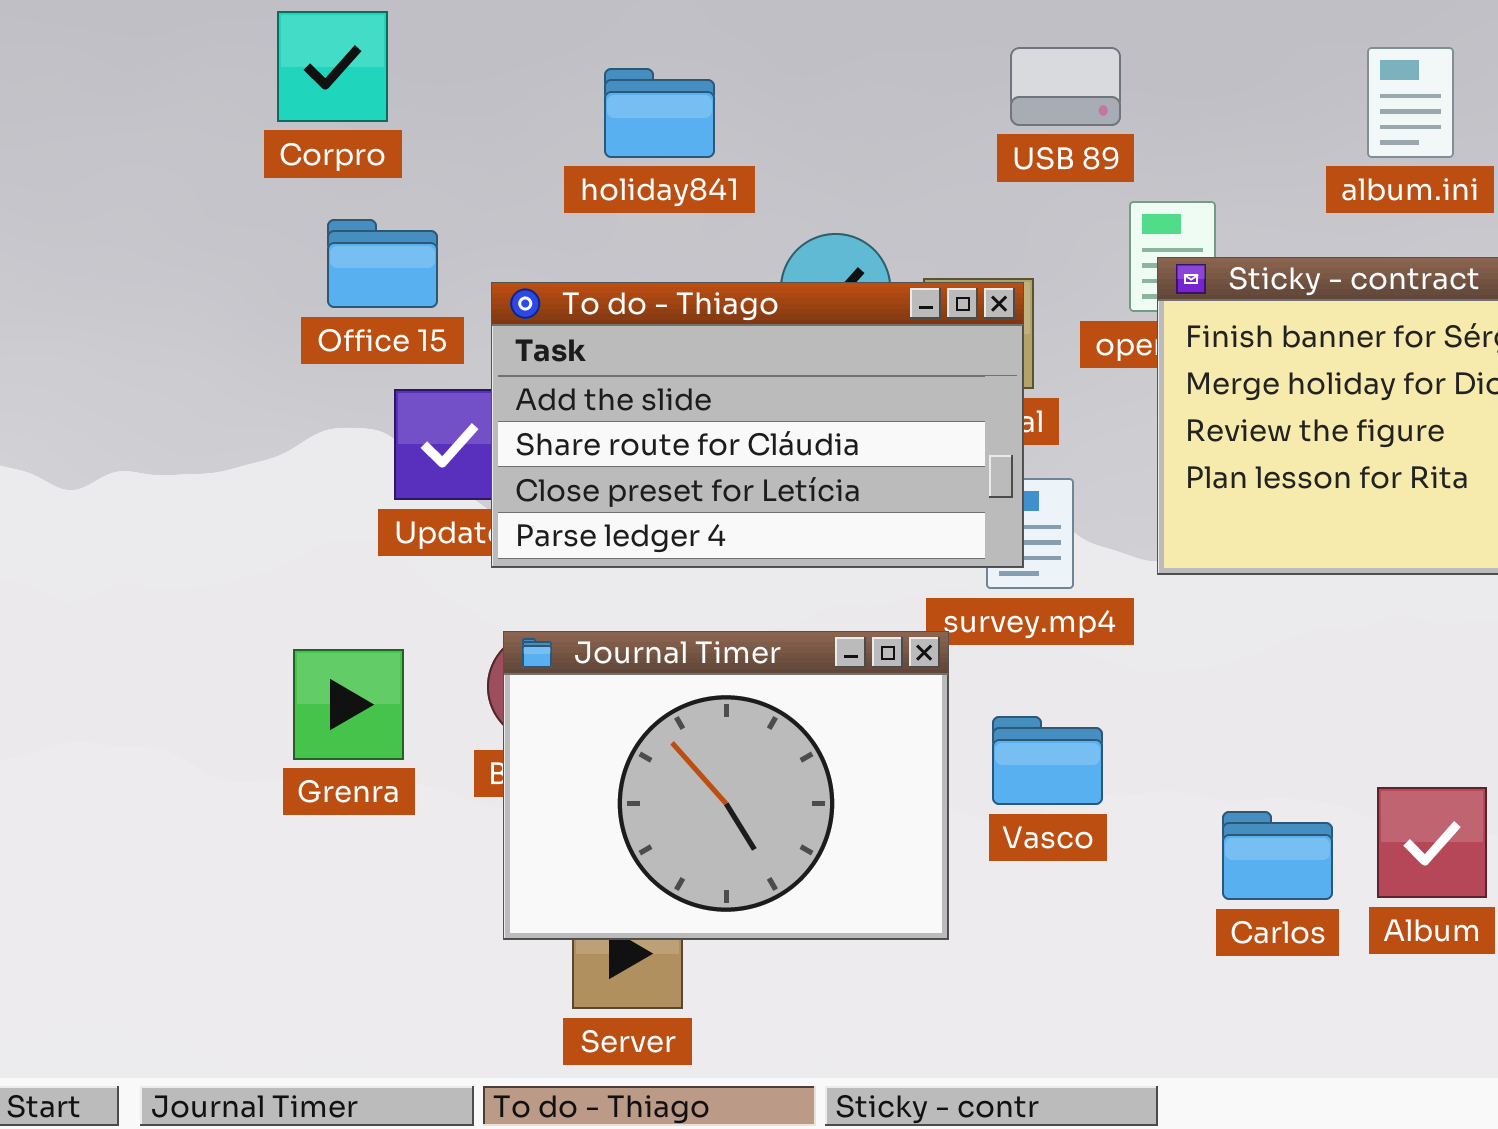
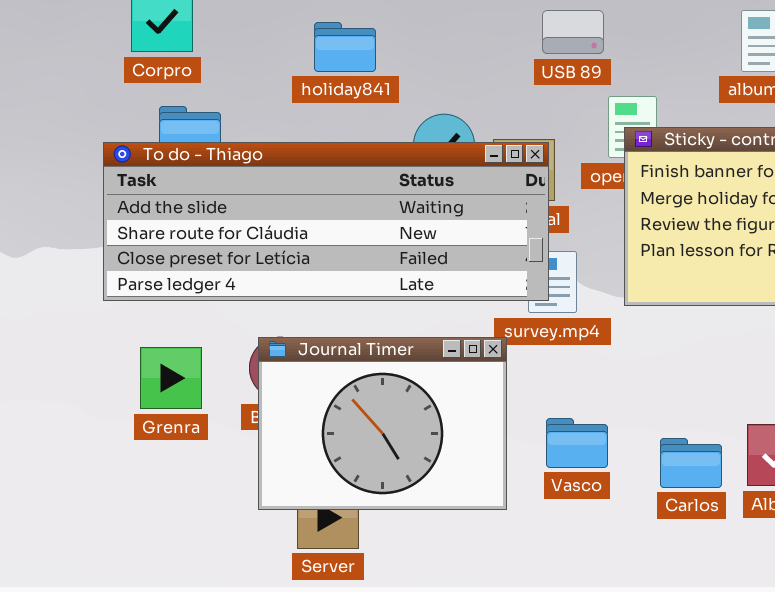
To do - Thiago: [491,282,1024,568] -> [103,142,549,301], resized
Vasco: [992,716,1103,805] -> [546,418,608,468], moved

